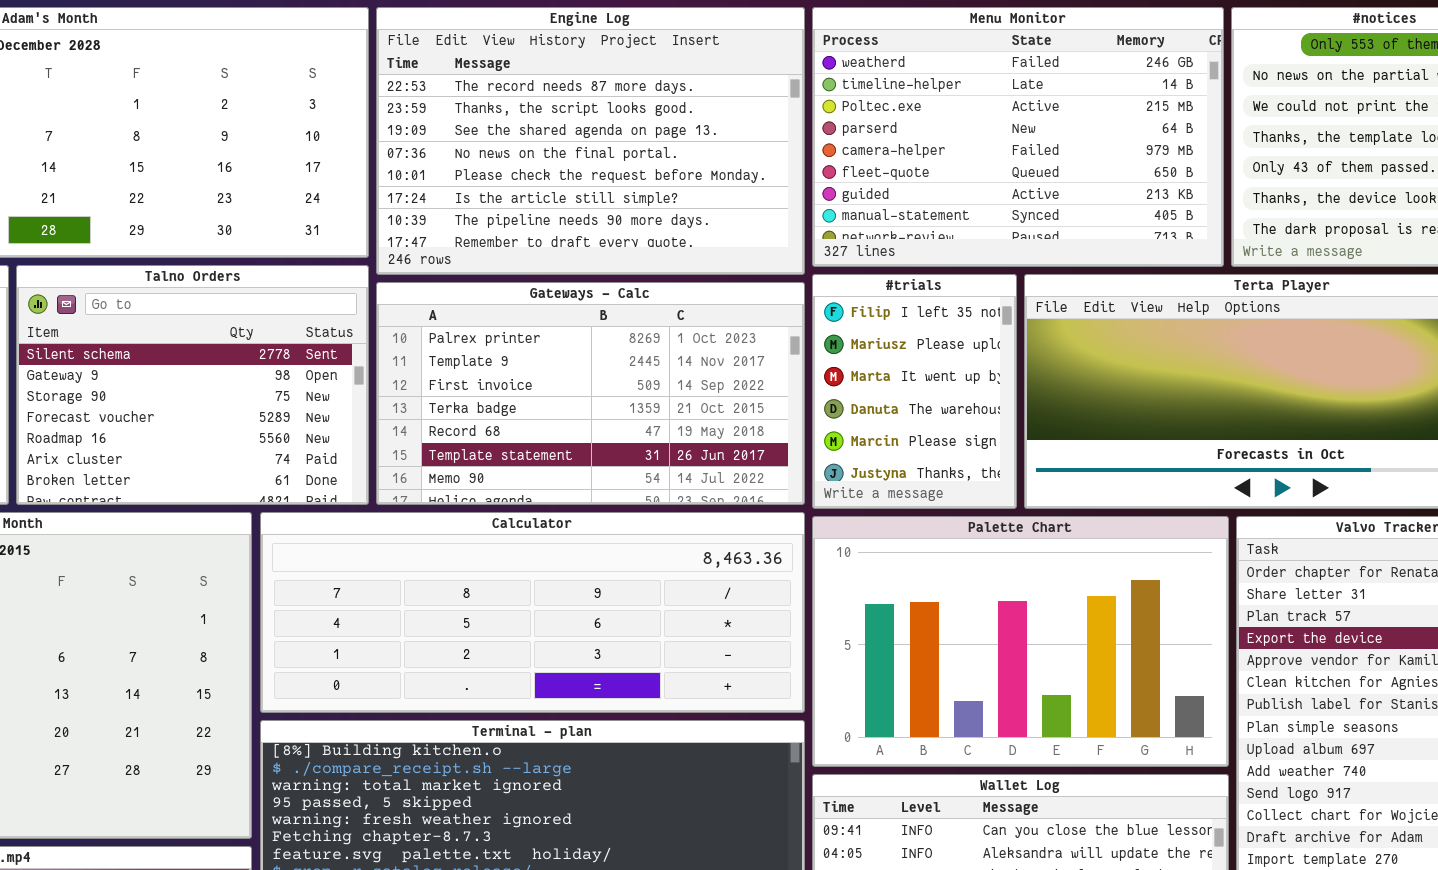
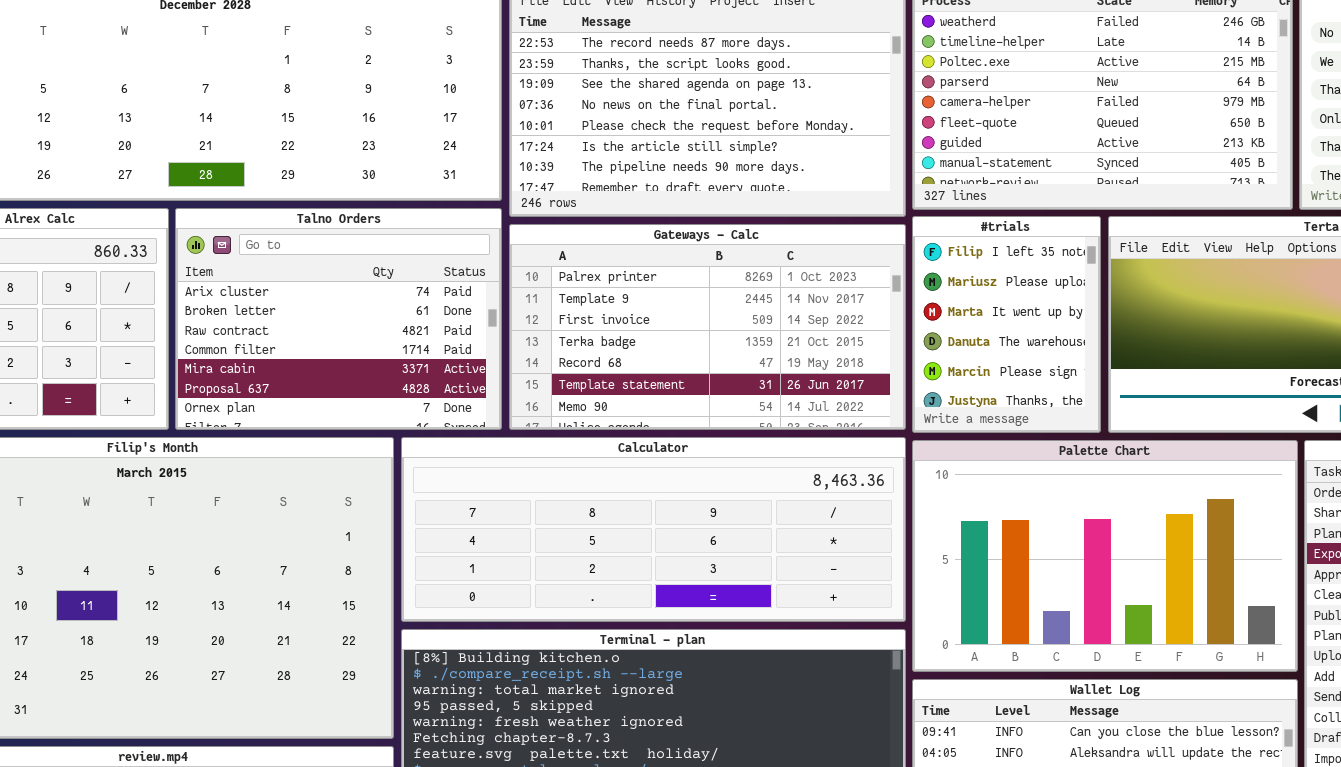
Talno Orders: [16,265,369,505] -> [175,208,502,430], scrolled down 5 rows

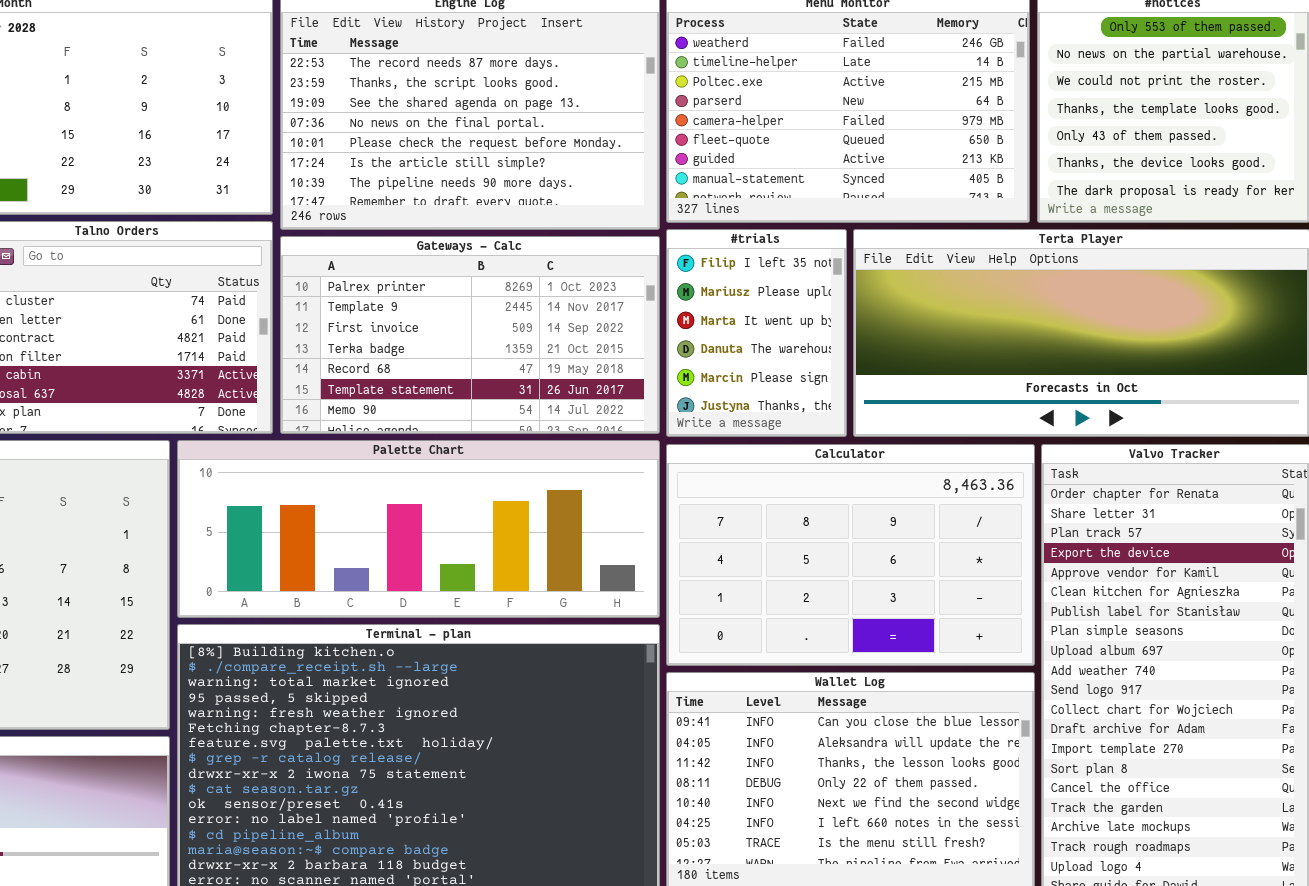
Calculator: [401,437,906,622] -> [666,444,1035,666], moved, resized
Palette Chart: [912,440,1298,672] -> [177,440,660,618], moved, resized

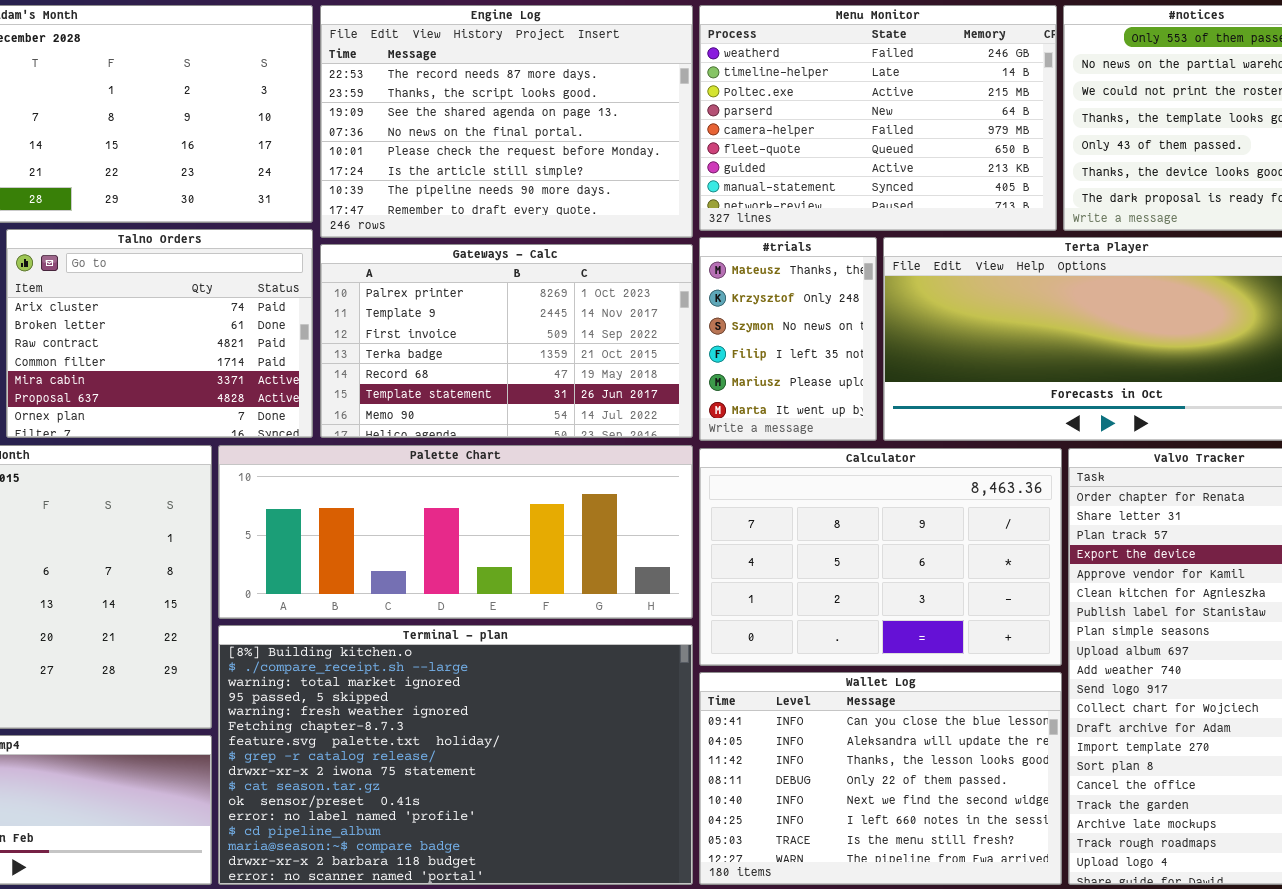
#trials: [666,229,847,437] -> [699,237,877,441], scrolled up 3 rows

